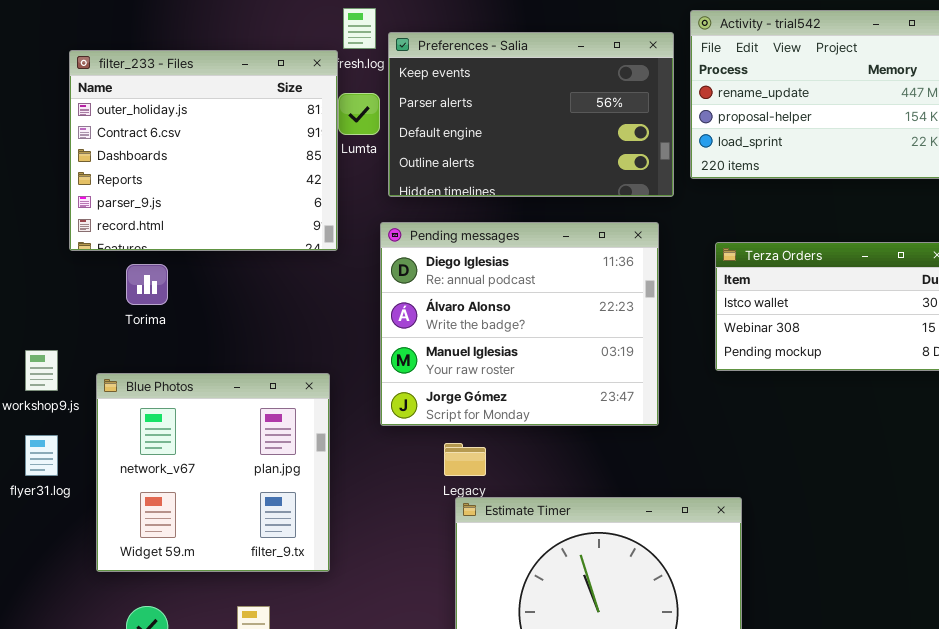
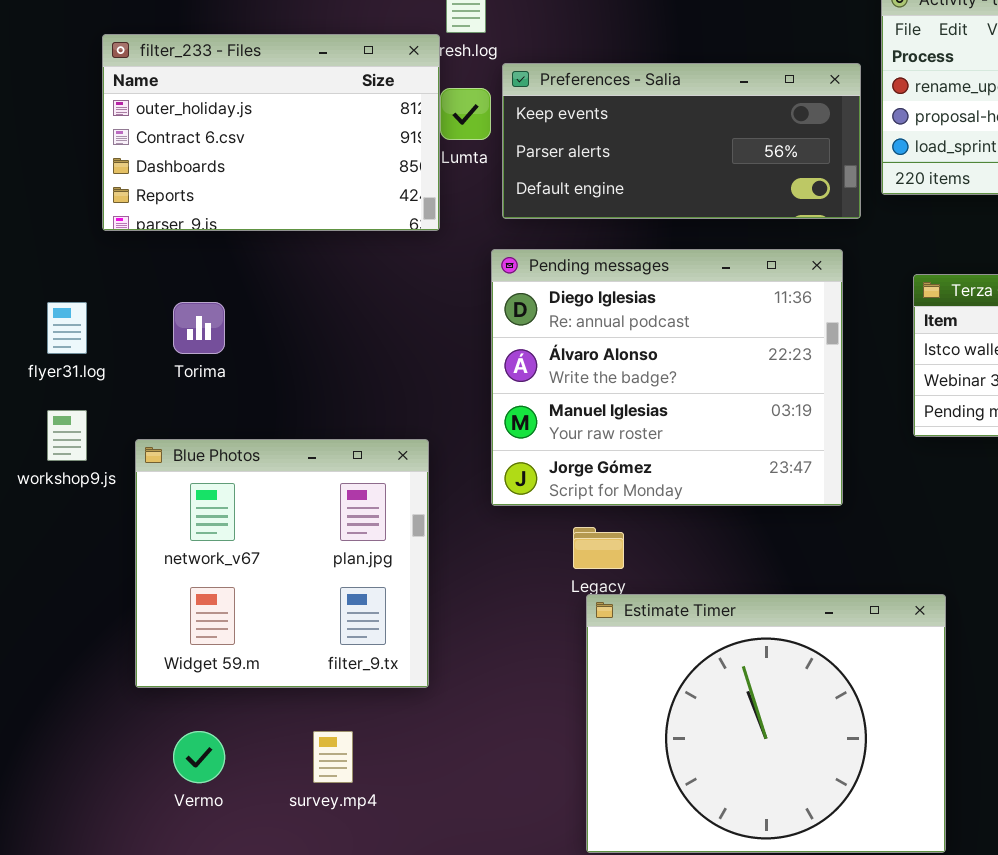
Preferences - Salia: [388,32,674,197] -> [502,63,861,219], resized
filter_233 - Files: [69,50,338,251] -> [102,34,440,231], resized
flyer31.log: [25,435,58,476] -> [47,302,87,354], moved

